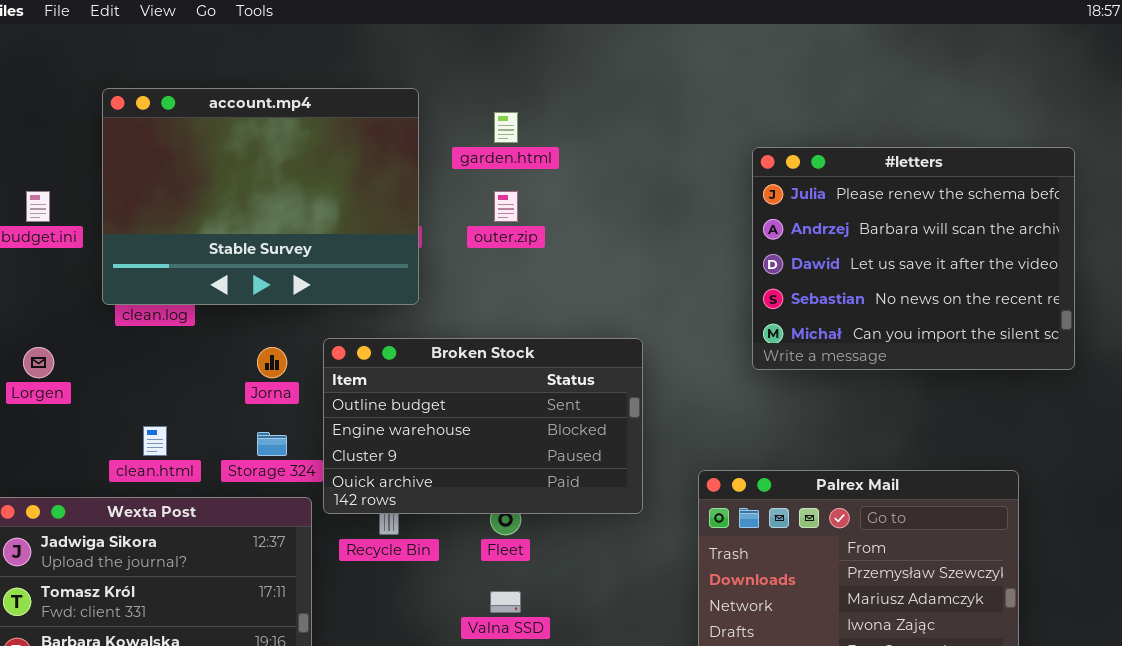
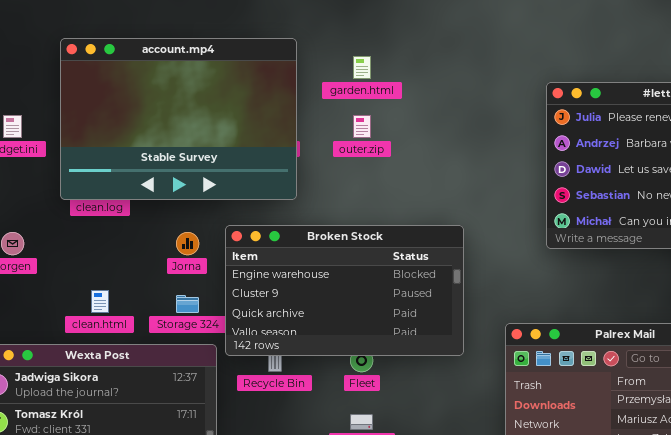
Broken Stock: [323,338,643,514] -> [225,225,464,356], scrolled down 1 row

